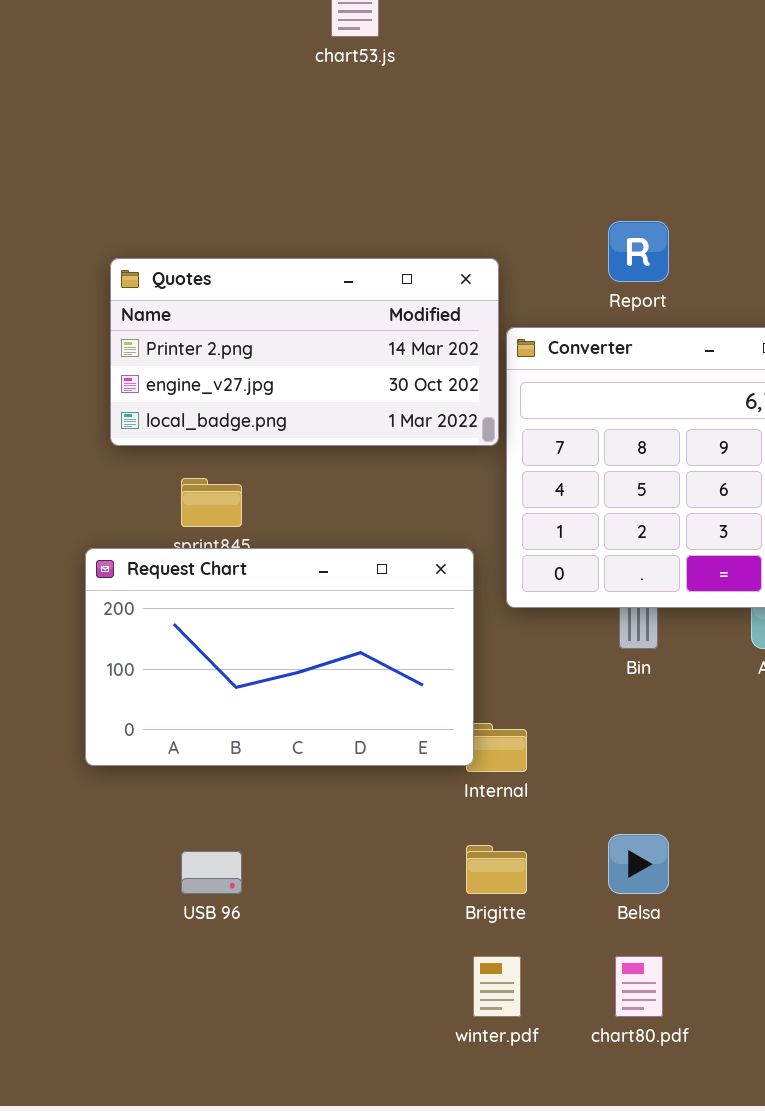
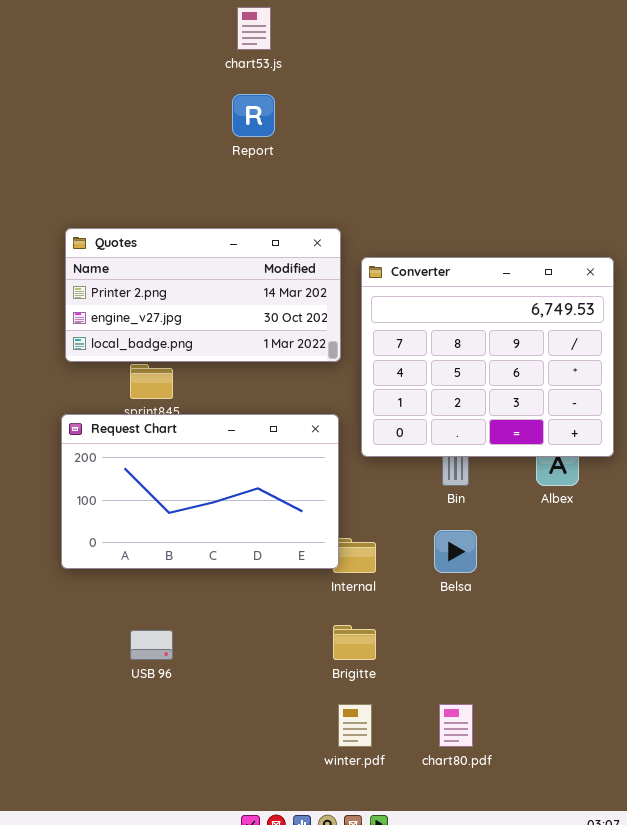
Report: [608,221,669,282] -> [232,94,275,137], moved
Quotes: [110,258,499,446] -> [65,228,341,362], moved
Belsa: [608,834,669,894] -> [434,530,477,573], moved

